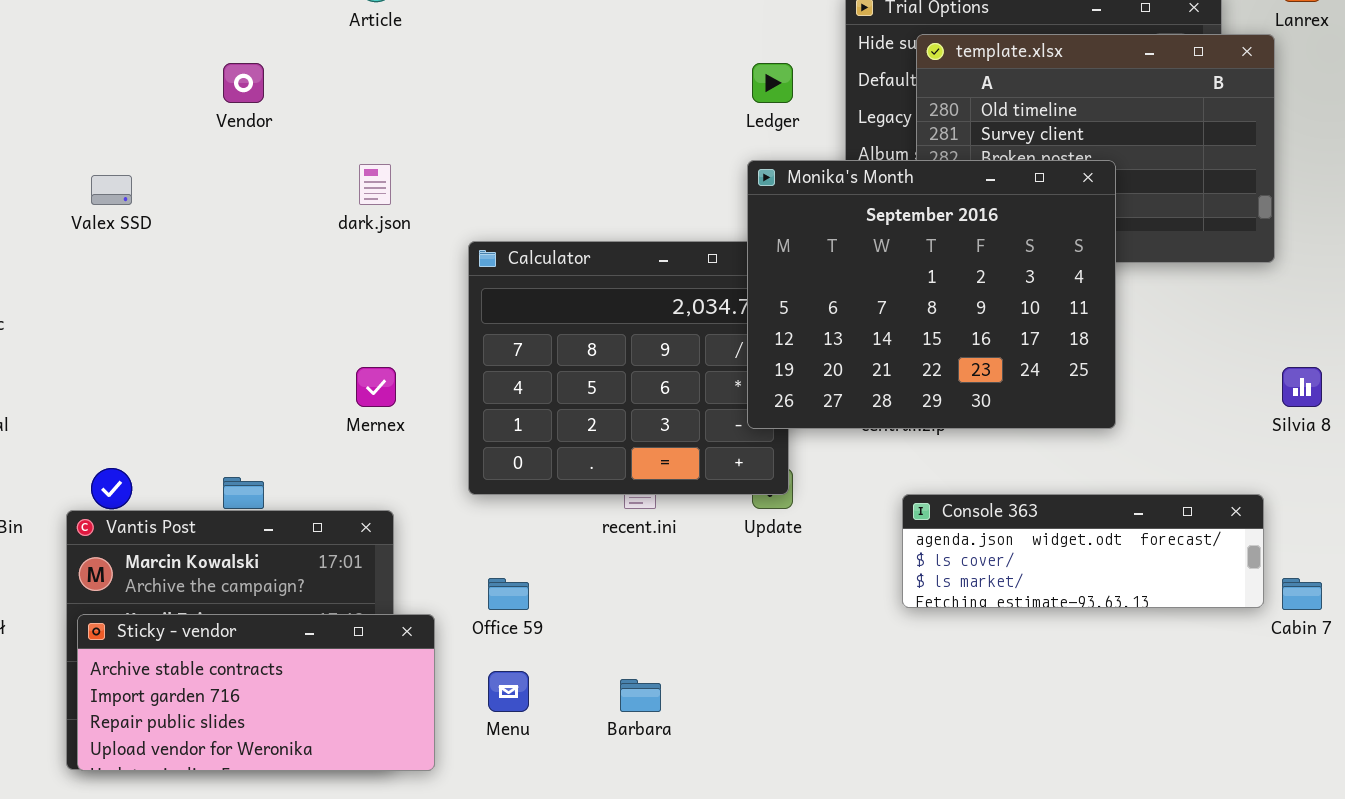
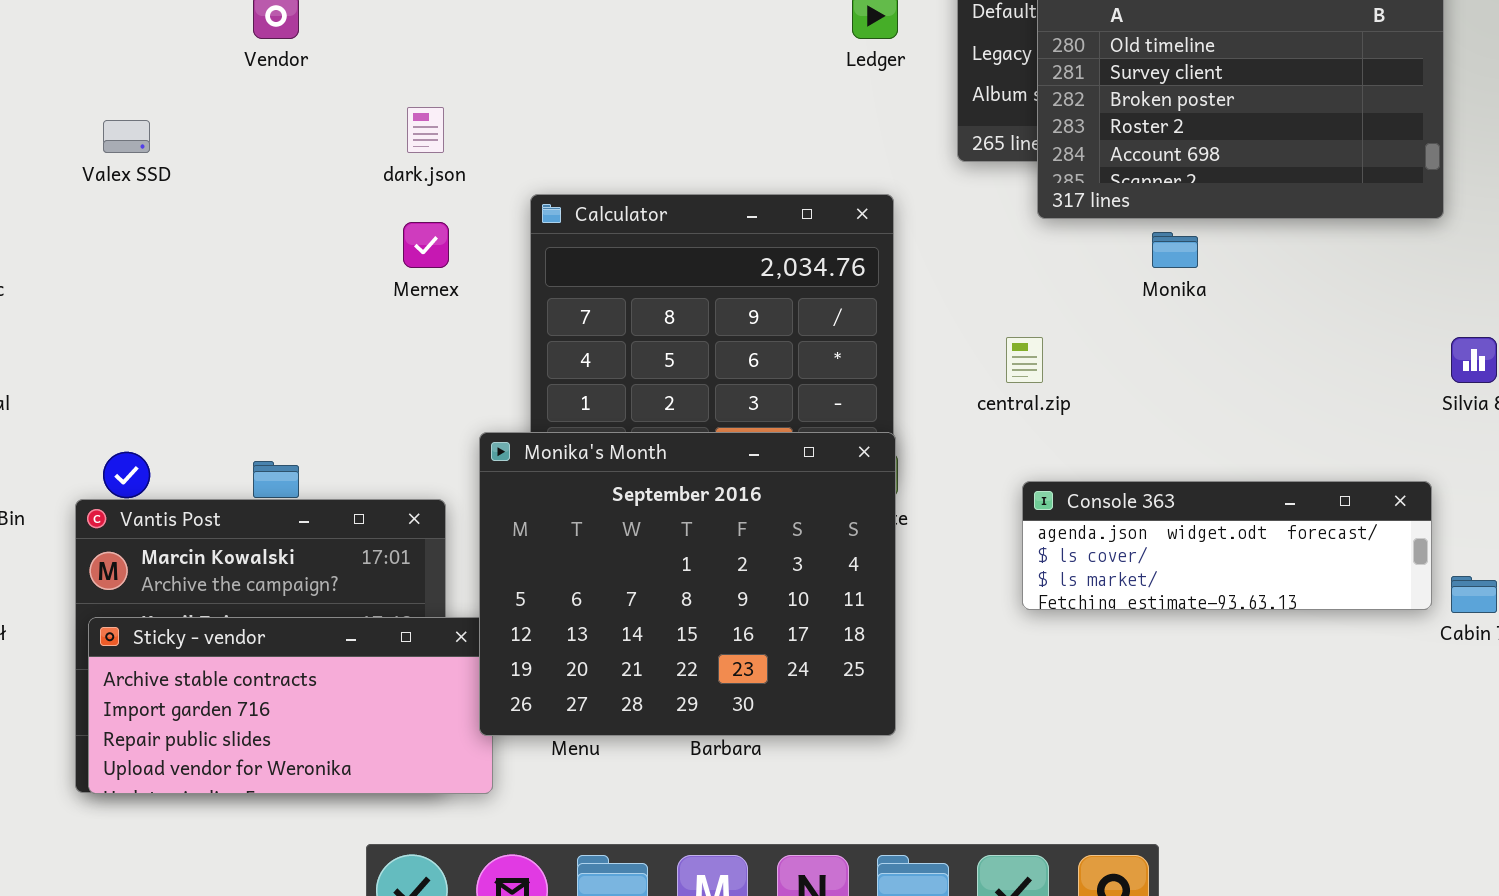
Monika's Month: [747,160,1116,429] -> [479,432,896,736], moved
Mernex: [356,367,396,407] -> [403,222,449,268], moved

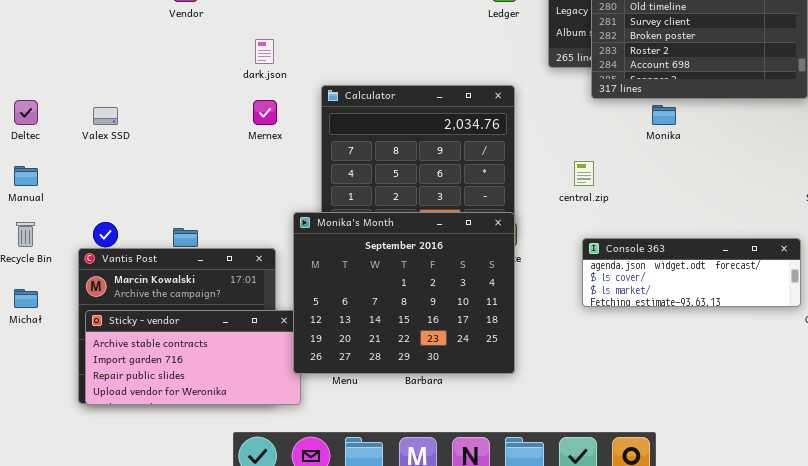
Valex SSD: [103,120,150,153] -> [93,107,118,125], moved

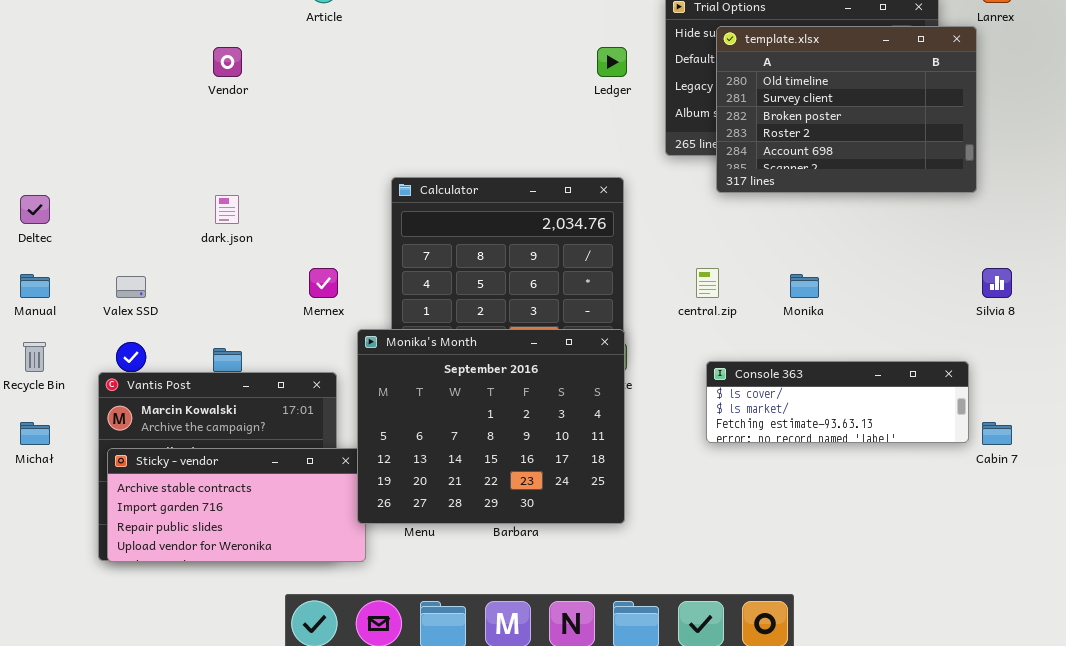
dark.json: [255,39,274,64] -> [215,195,239,224], moved
Mernex: [253,100,277,125] -> [309,268,338,298], moved
Monika: [652,105,676,125] -> [790,274,819,298], moved
Valex SSD: [93,107,118,125] -> [116,276,146,298], moved
Console 363: [582,238,801,307] -> [706,361,969,443], scrolled down 1 row

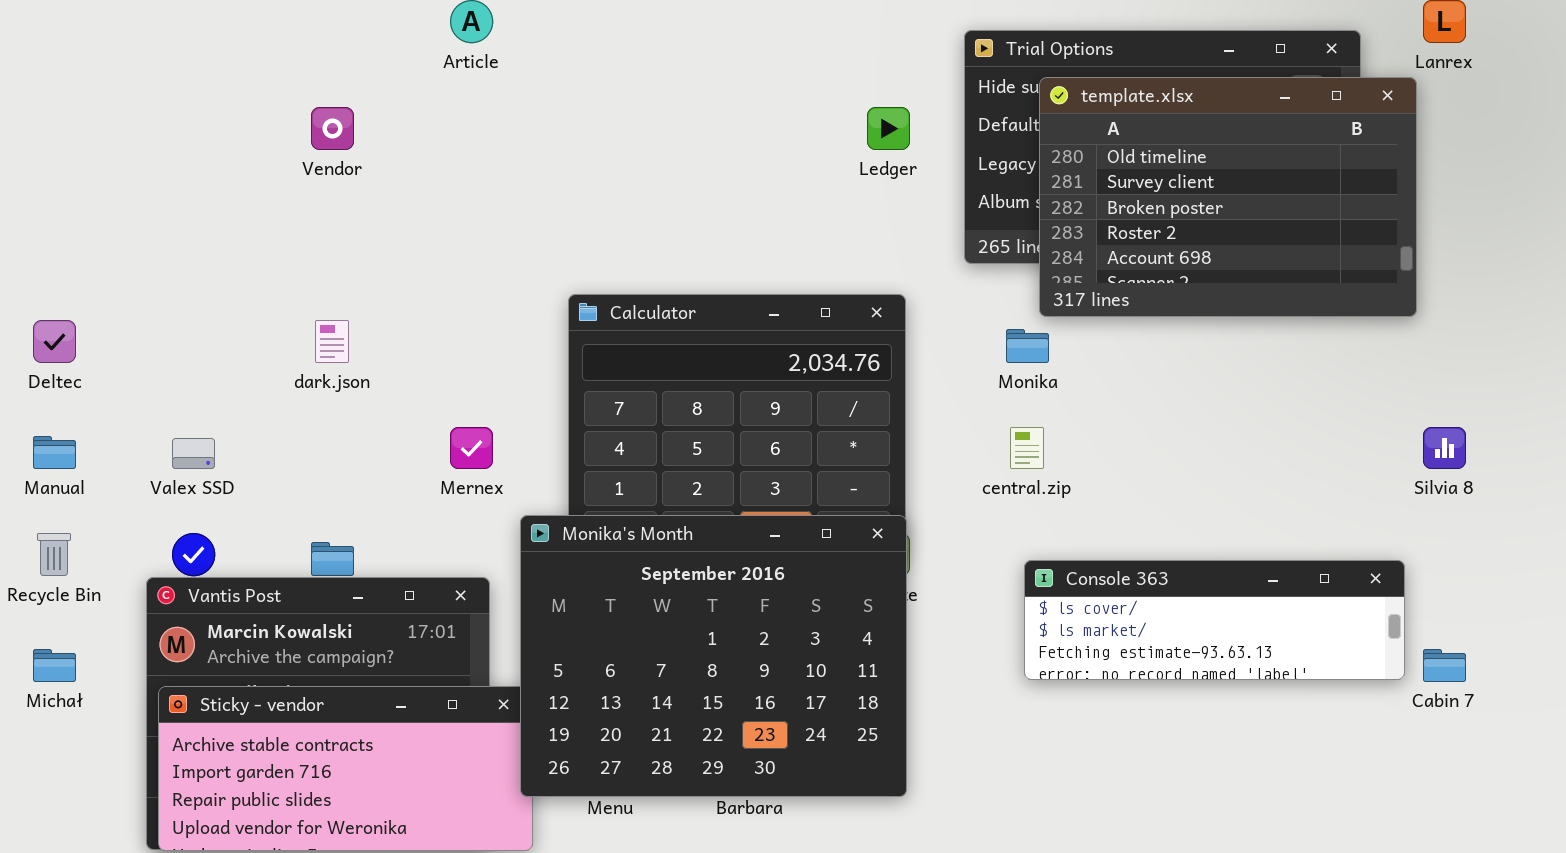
Monika: [790,274,819,298] -> [1006,329,1049,363], moved

